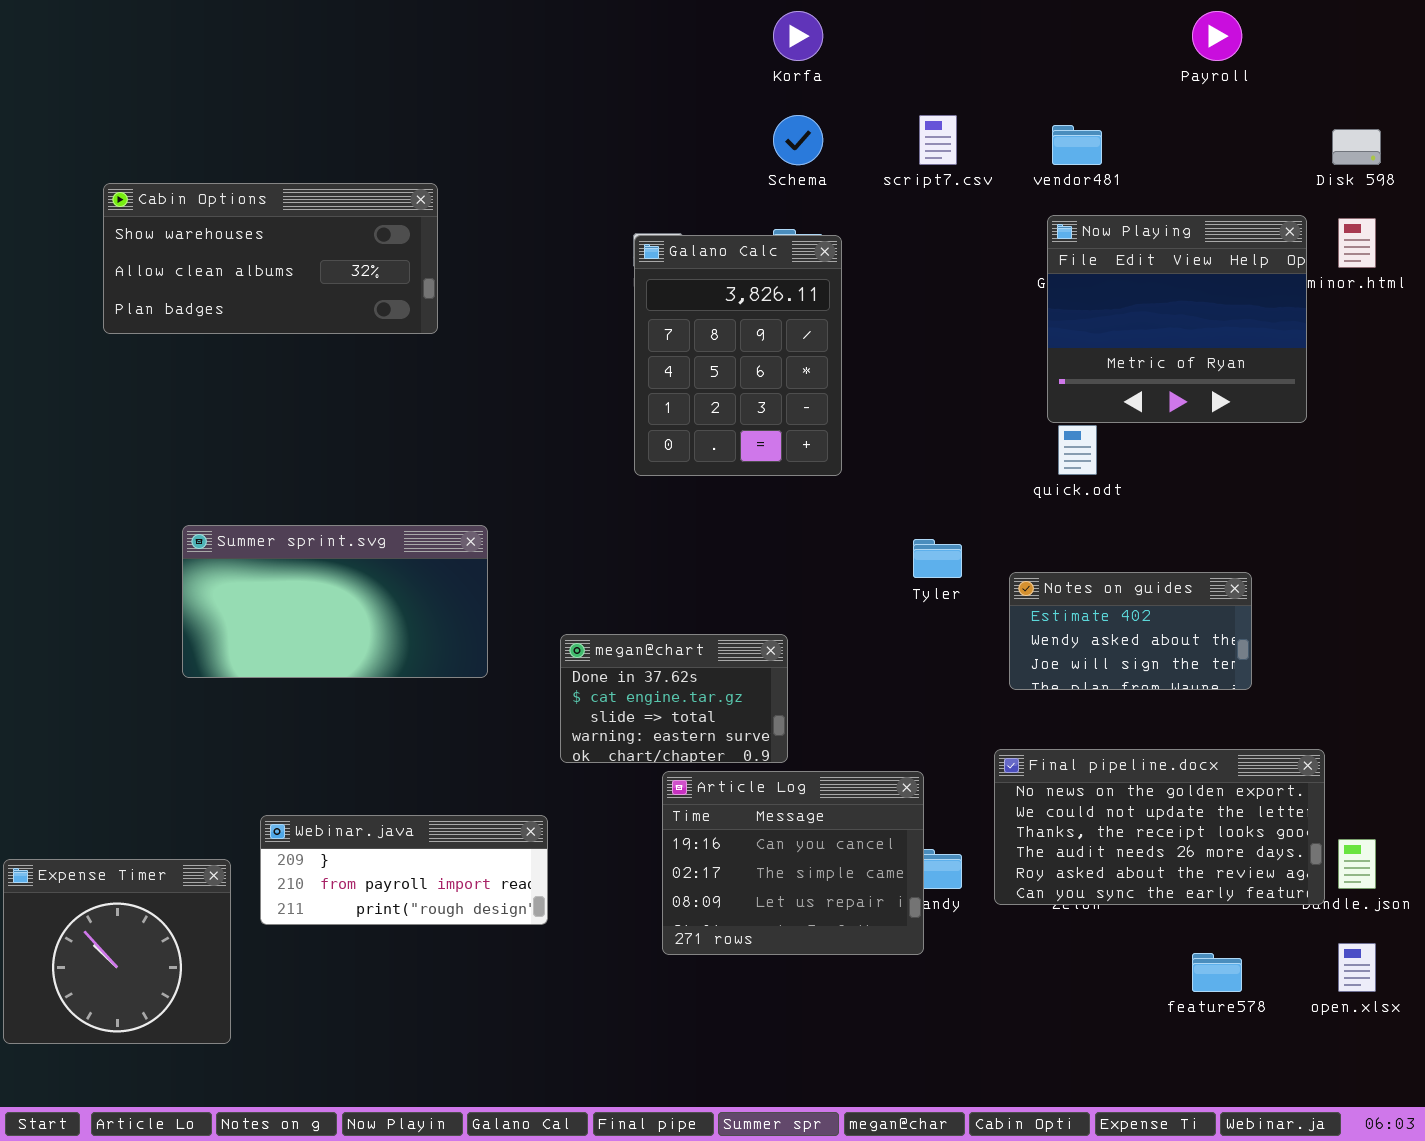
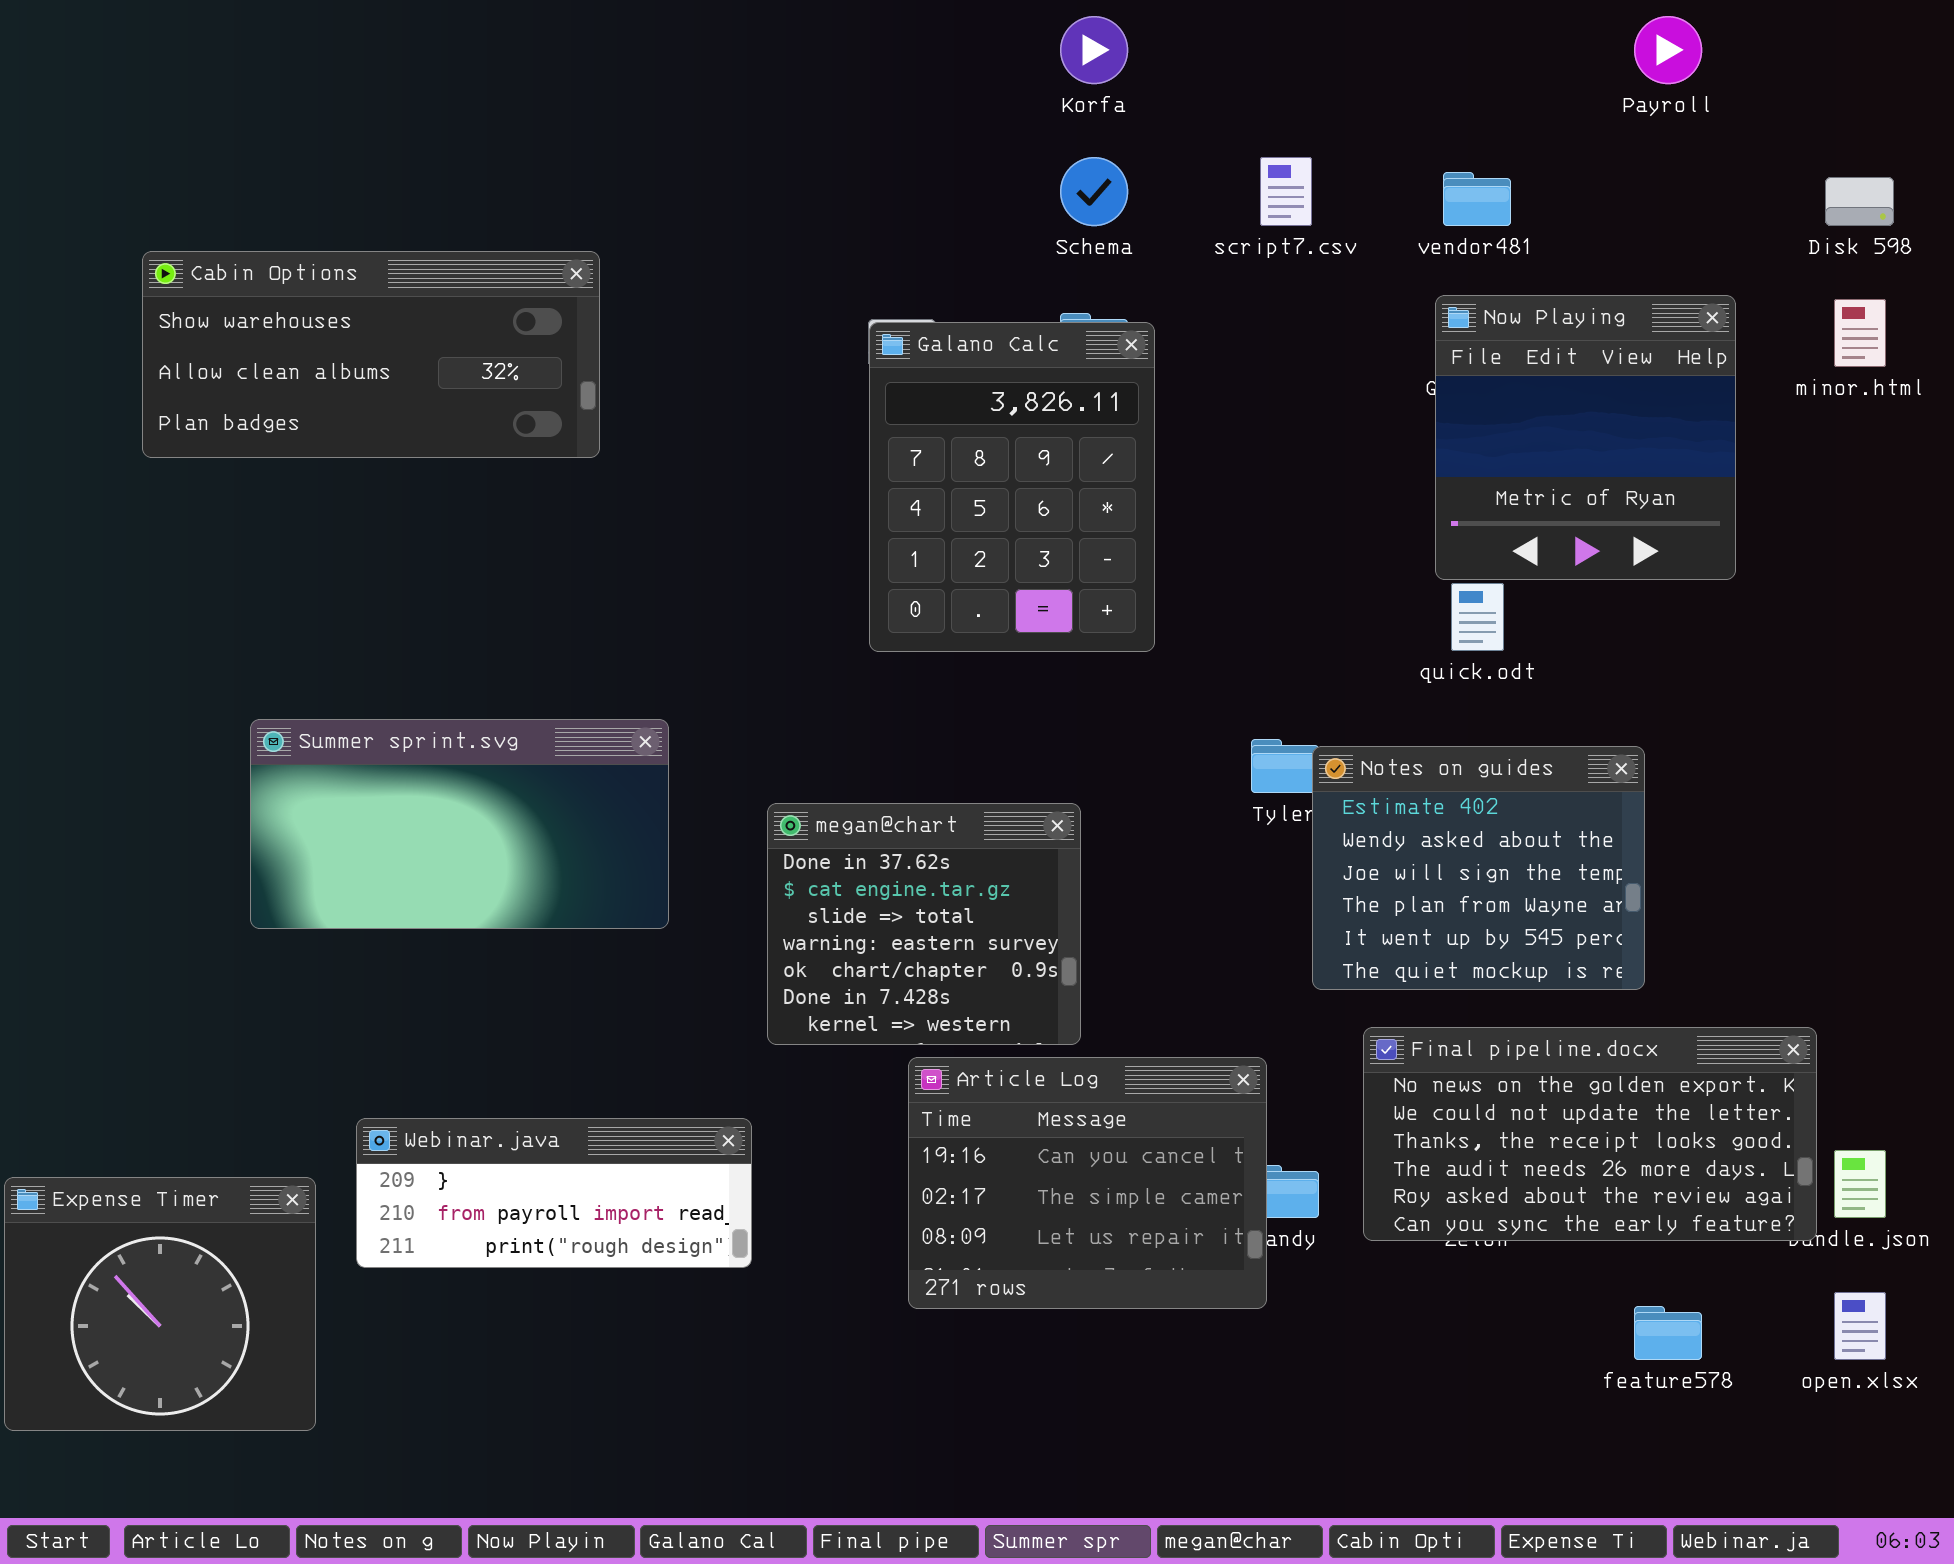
Now Playing: [1047,215,1307,423] -> [1435,295,1736,580], resized
Notes on guides: [1009,572,1252,690] -> [1312,746,1645,990], moved, resized
megan@chart: [560,634,788,763] -> [767,803,1081,1045], resized

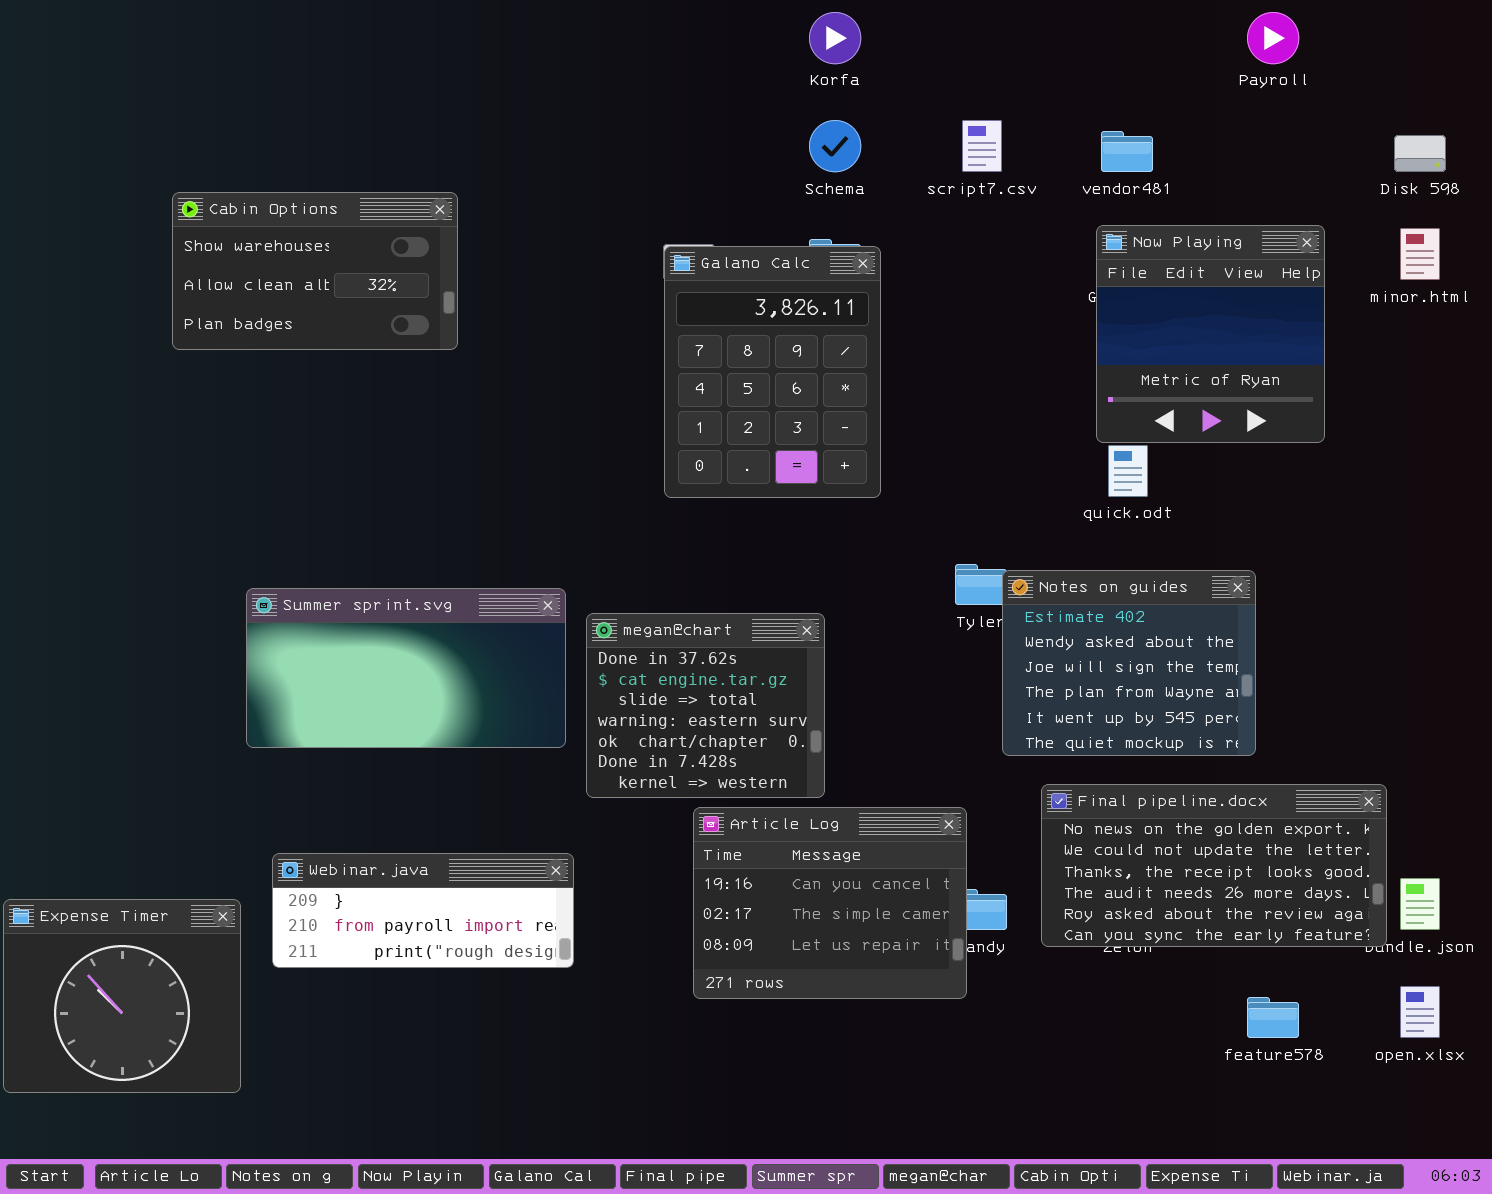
Cabin Options: [142,251,600,458] -> [172,192,458,350], resized
Summer sprint.svg: [250,719,669,929] -> [246,588,566,748], moved

